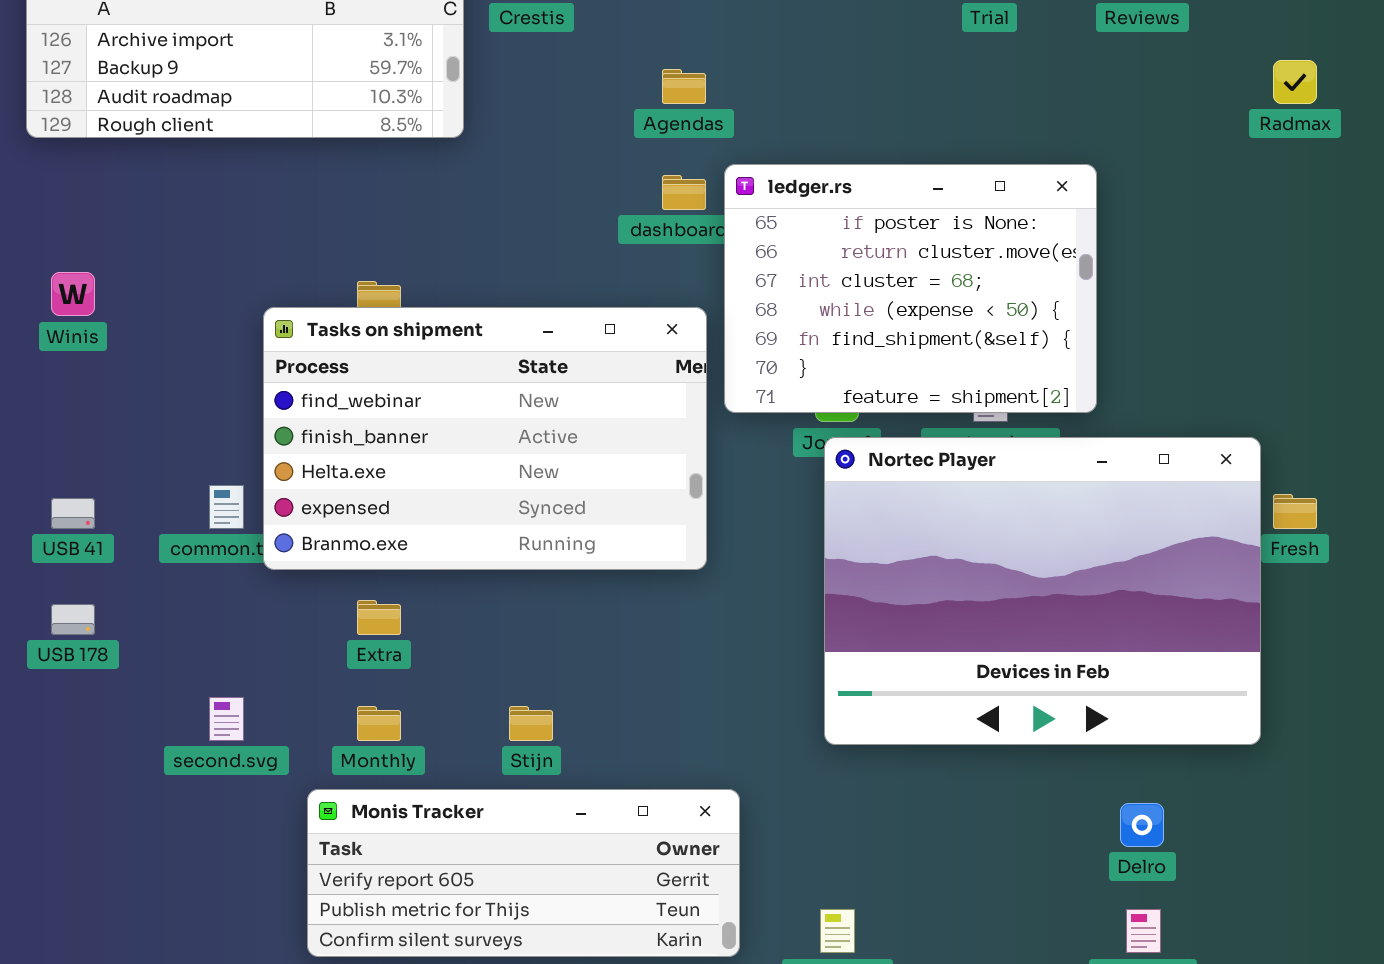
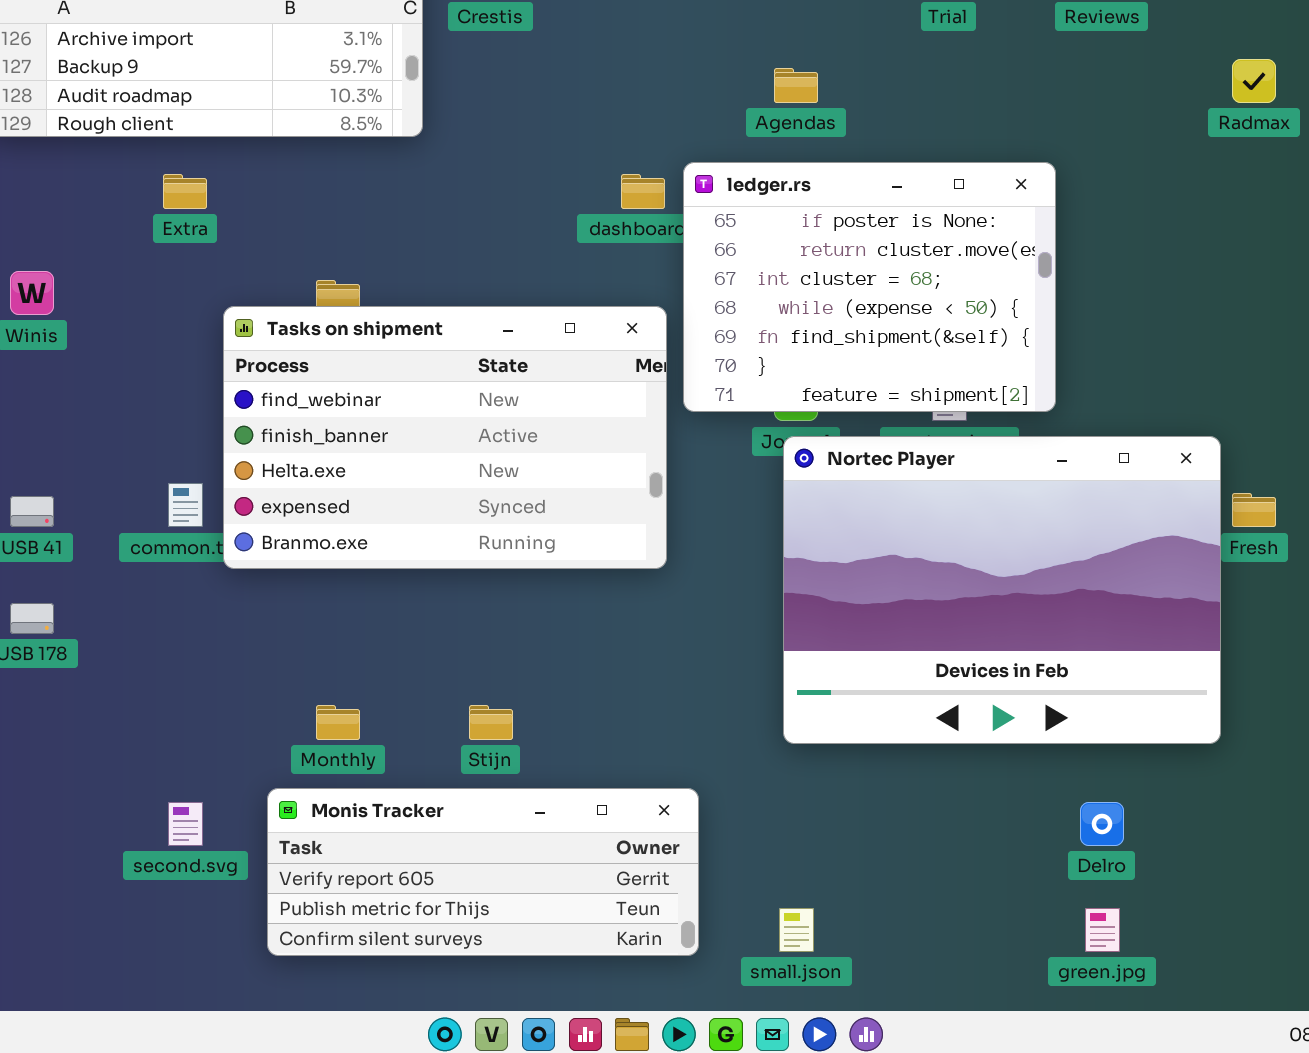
Agendas: [662,69,706,104] -> [774,68,818,103], moved
Extra: [357,600,401,635] -> [163,174,207,209], moved
second.svg: [209,697,244,741] -> [168,802,203,846], moved

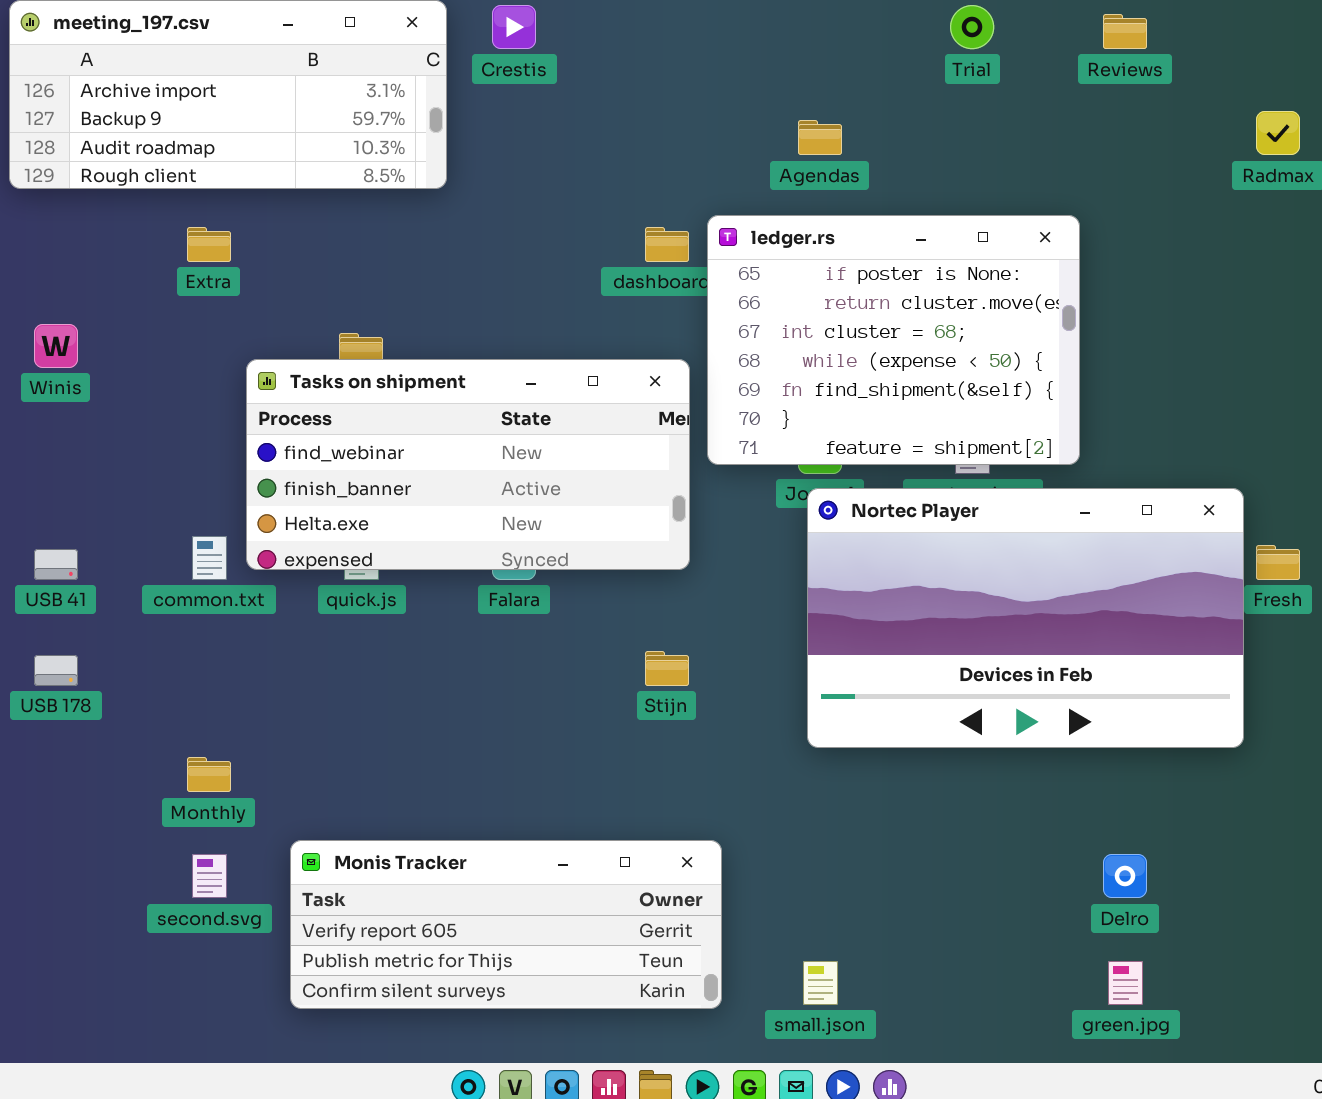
Tasks on shipment: [223,306,667,569] -> [246,359,690,570], resized
Nortec Player: [783,436,1221,744] -> [807,488,1244,748], resized
Monthly: [316,705,360,740] -> [187,757,231,792], moved
Stijn: [469,705,513,740] -> [645,651,689,686], moved

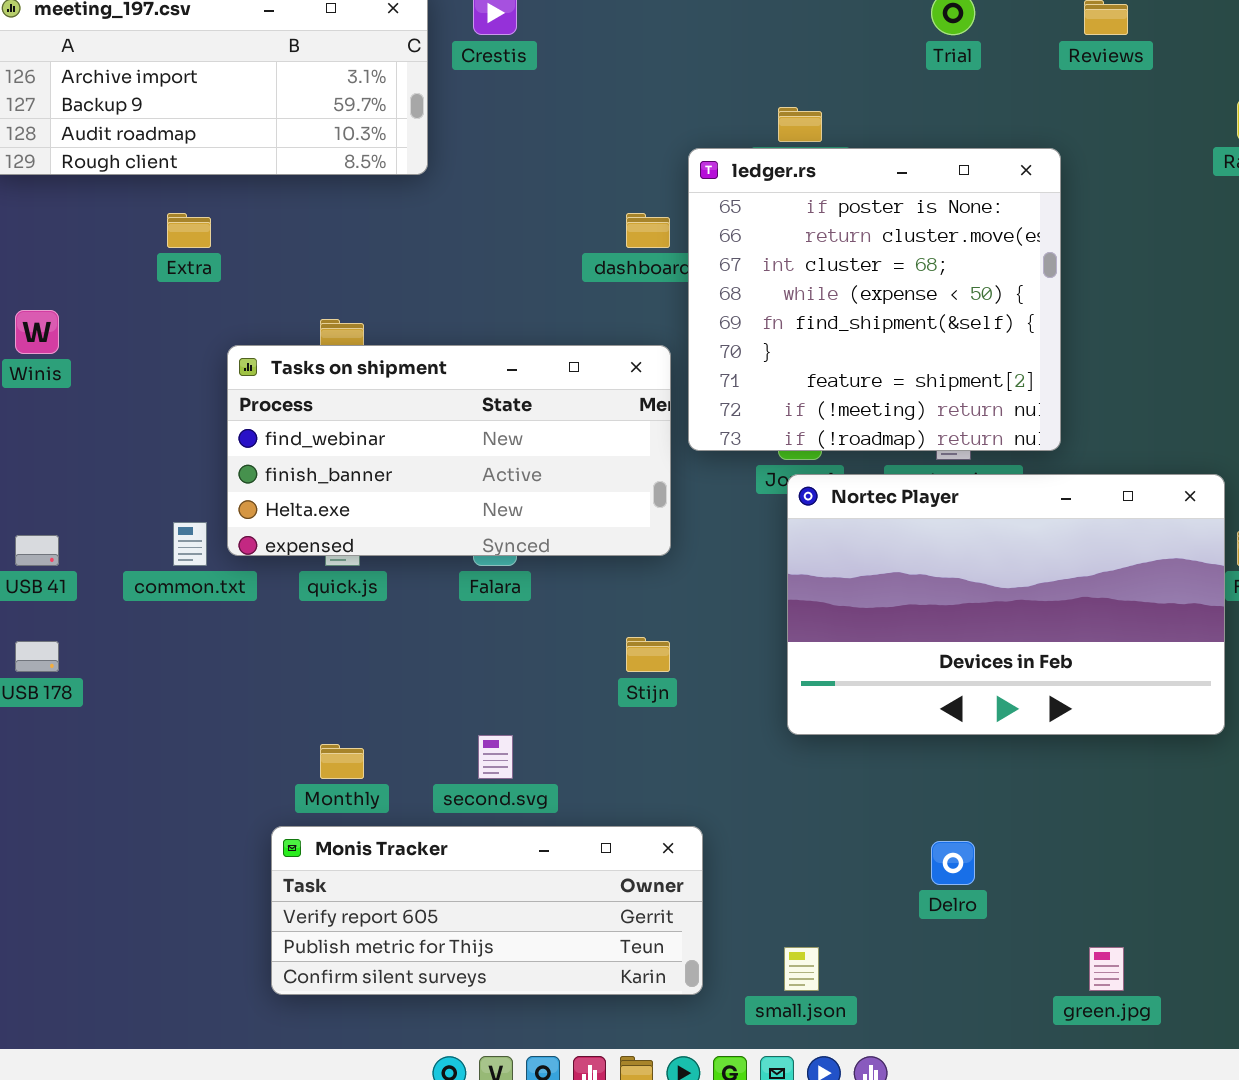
ledger.rs: [707,215,1080,465] -> [688,148,1061,451], resized
Monthly: [187,757,231,792] -> [320,744,364,779], moved
second.svg: [192,854,227,898] -> [478,735,513,779], moved
Delro: [1103,854,1147,898] -> [931,841,975,885], moved

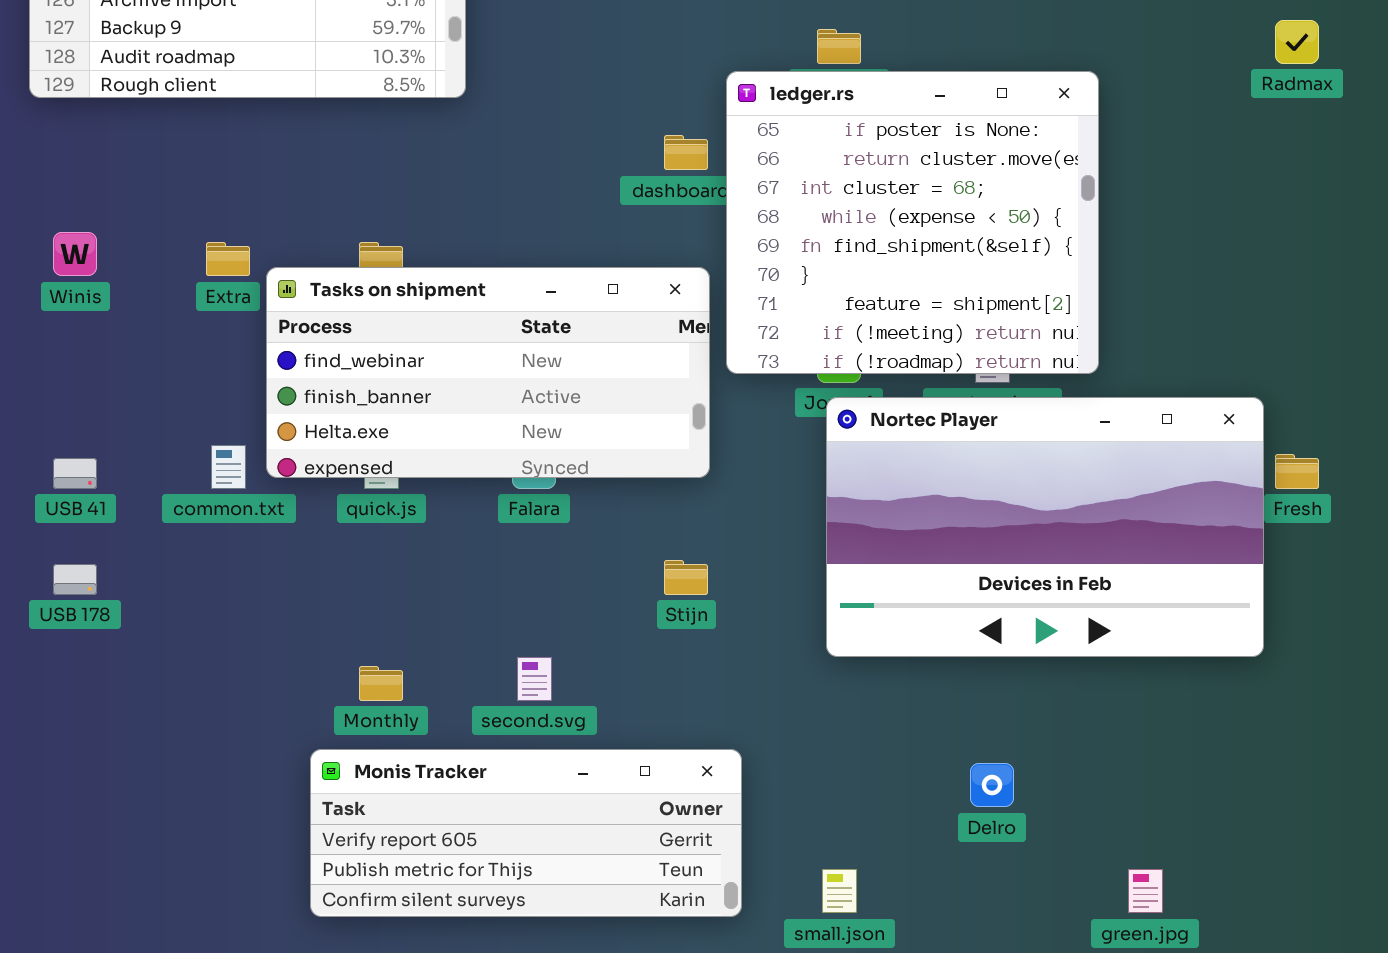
Extra: [167,213,211,248] -> [206,242,250,276], moved

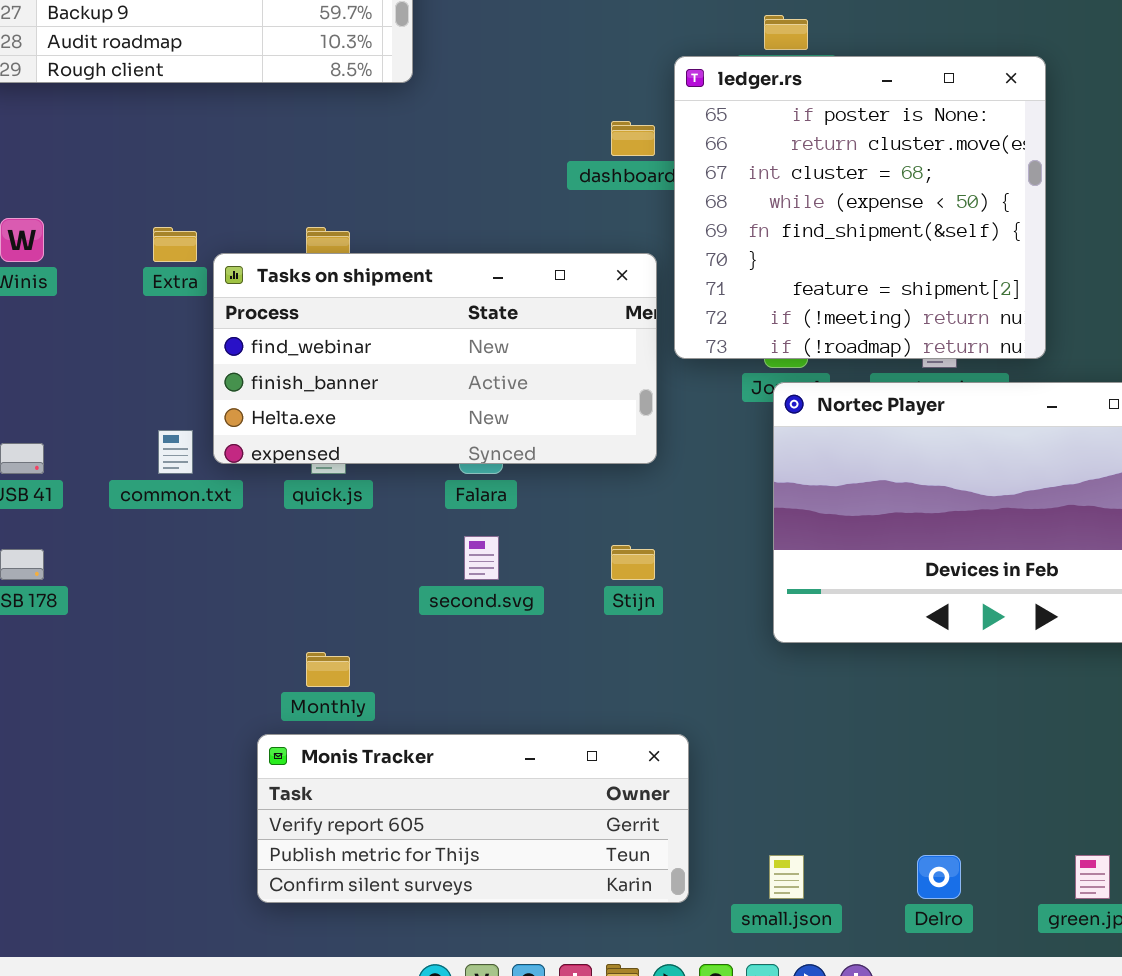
second.svg: [517,657,552,701] -> [464,536,499,580], moved
Delro: [970,763,1014,807] -> [917,855,961,899], moved

